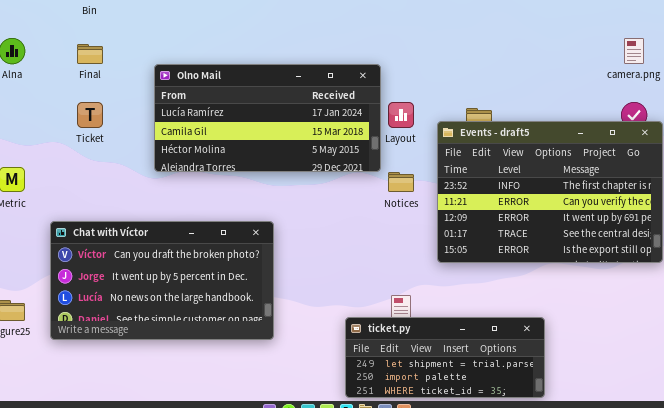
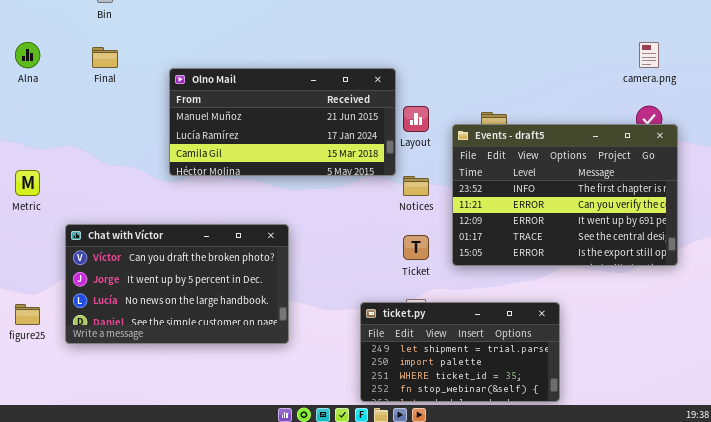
Olno Mail: [154,64,381,172] -> [169,68,396,176], scrolled up 1 row
Ticket: [77,102,103,128] -> [403,235,429,260], moved
ticket.py: [345,317,545,398] -> [360,302,560,402], resized

